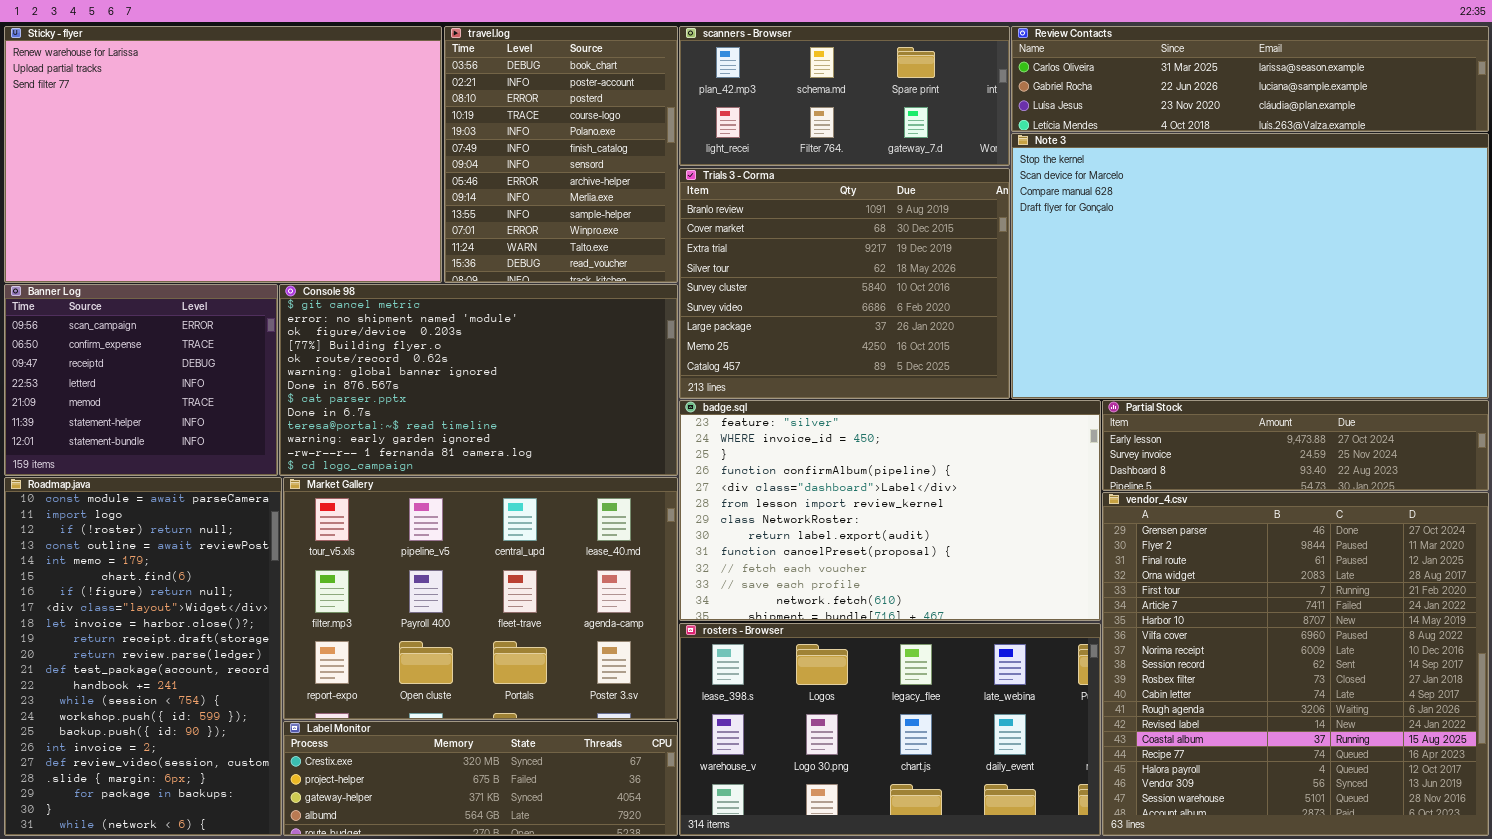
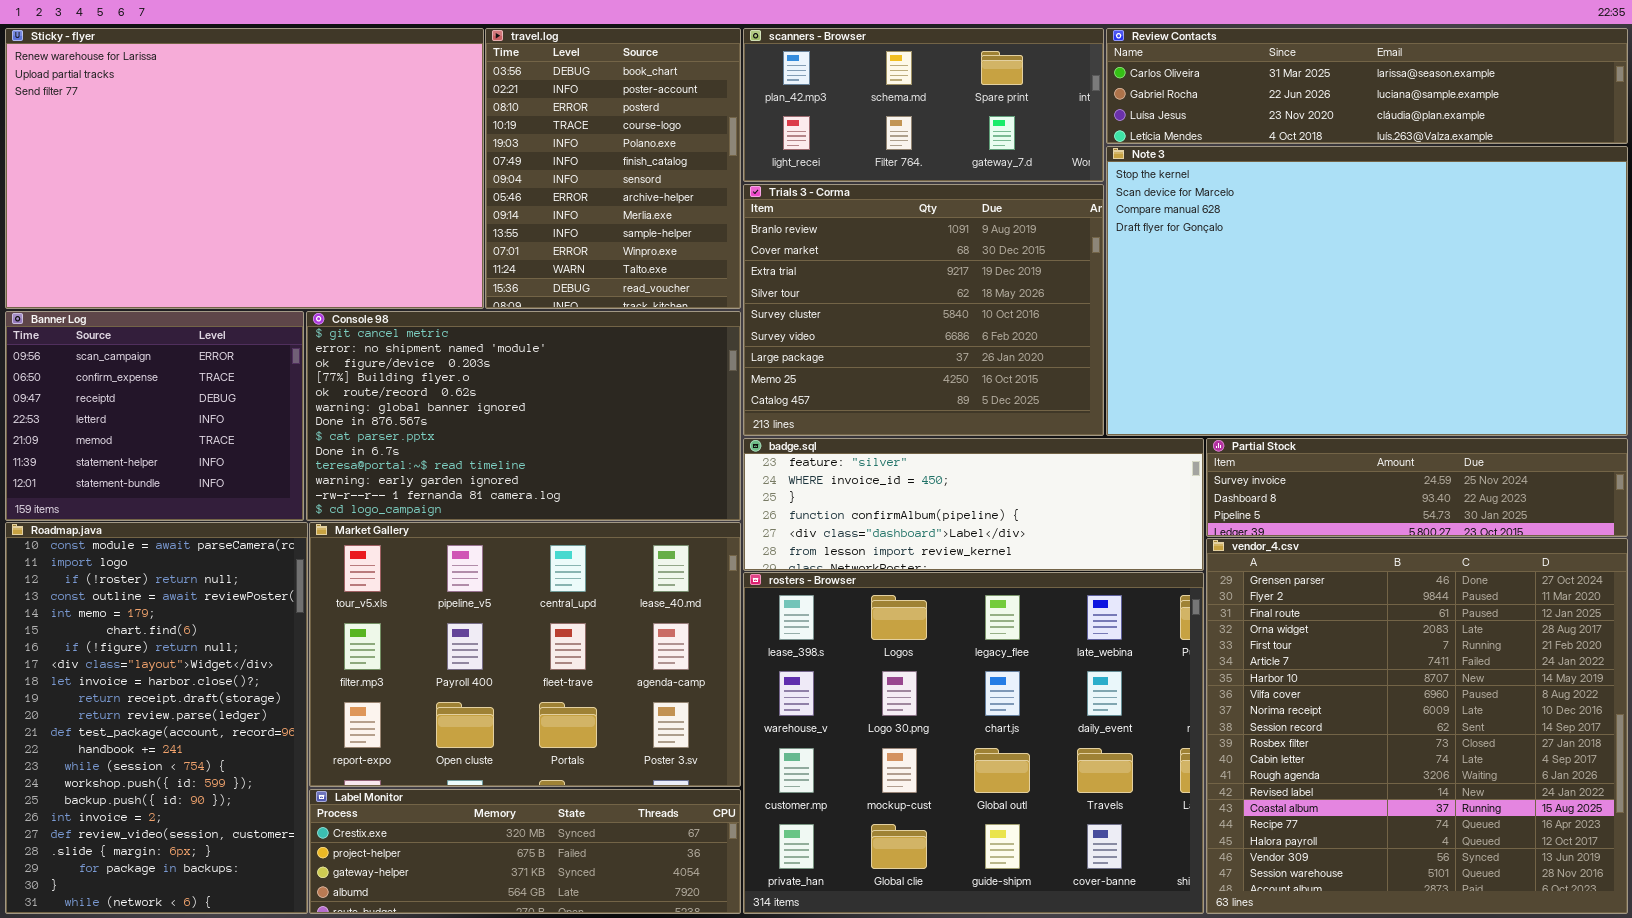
badge.sql: [679,400,1101,621] -> [743,438,1204,571], resized
Partial Stock: [1102,400,1489,491] -> [1206,438,1628,537], scrolled down 1 row
rosters - Browser: [679,623,1101,836] -> [743,572,1204,914], resized

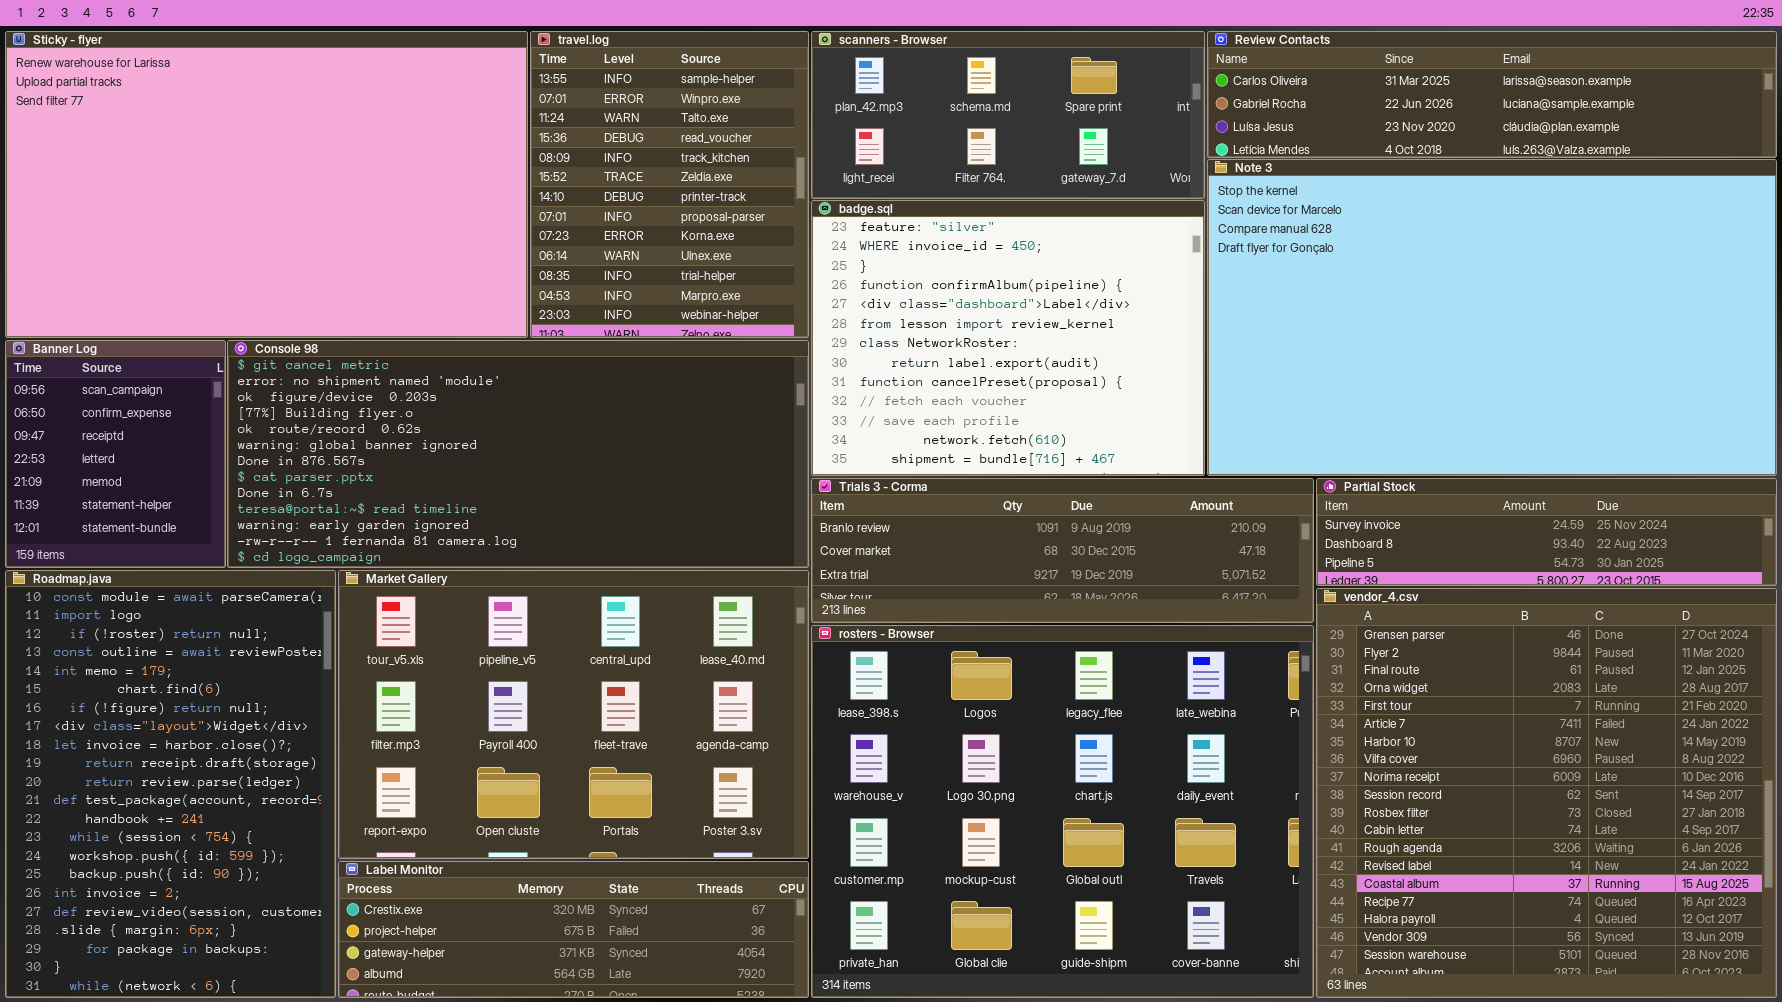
travel.log: [485,28,741,309] -> [530,31,809,338], scrolled down 9 rows
Trials 3 - Corma: [743,184,1104,436] -> [811,478,1314,623], moved, resized
Banner Log: [5,311,304,521] -> [5,340,226,568], resized
Console 98: [306,311,741,521] -> [227,340,809,568], resized
badge.sql: [743,438,1204,571] -> [811,200,1205,476], moved, resized

